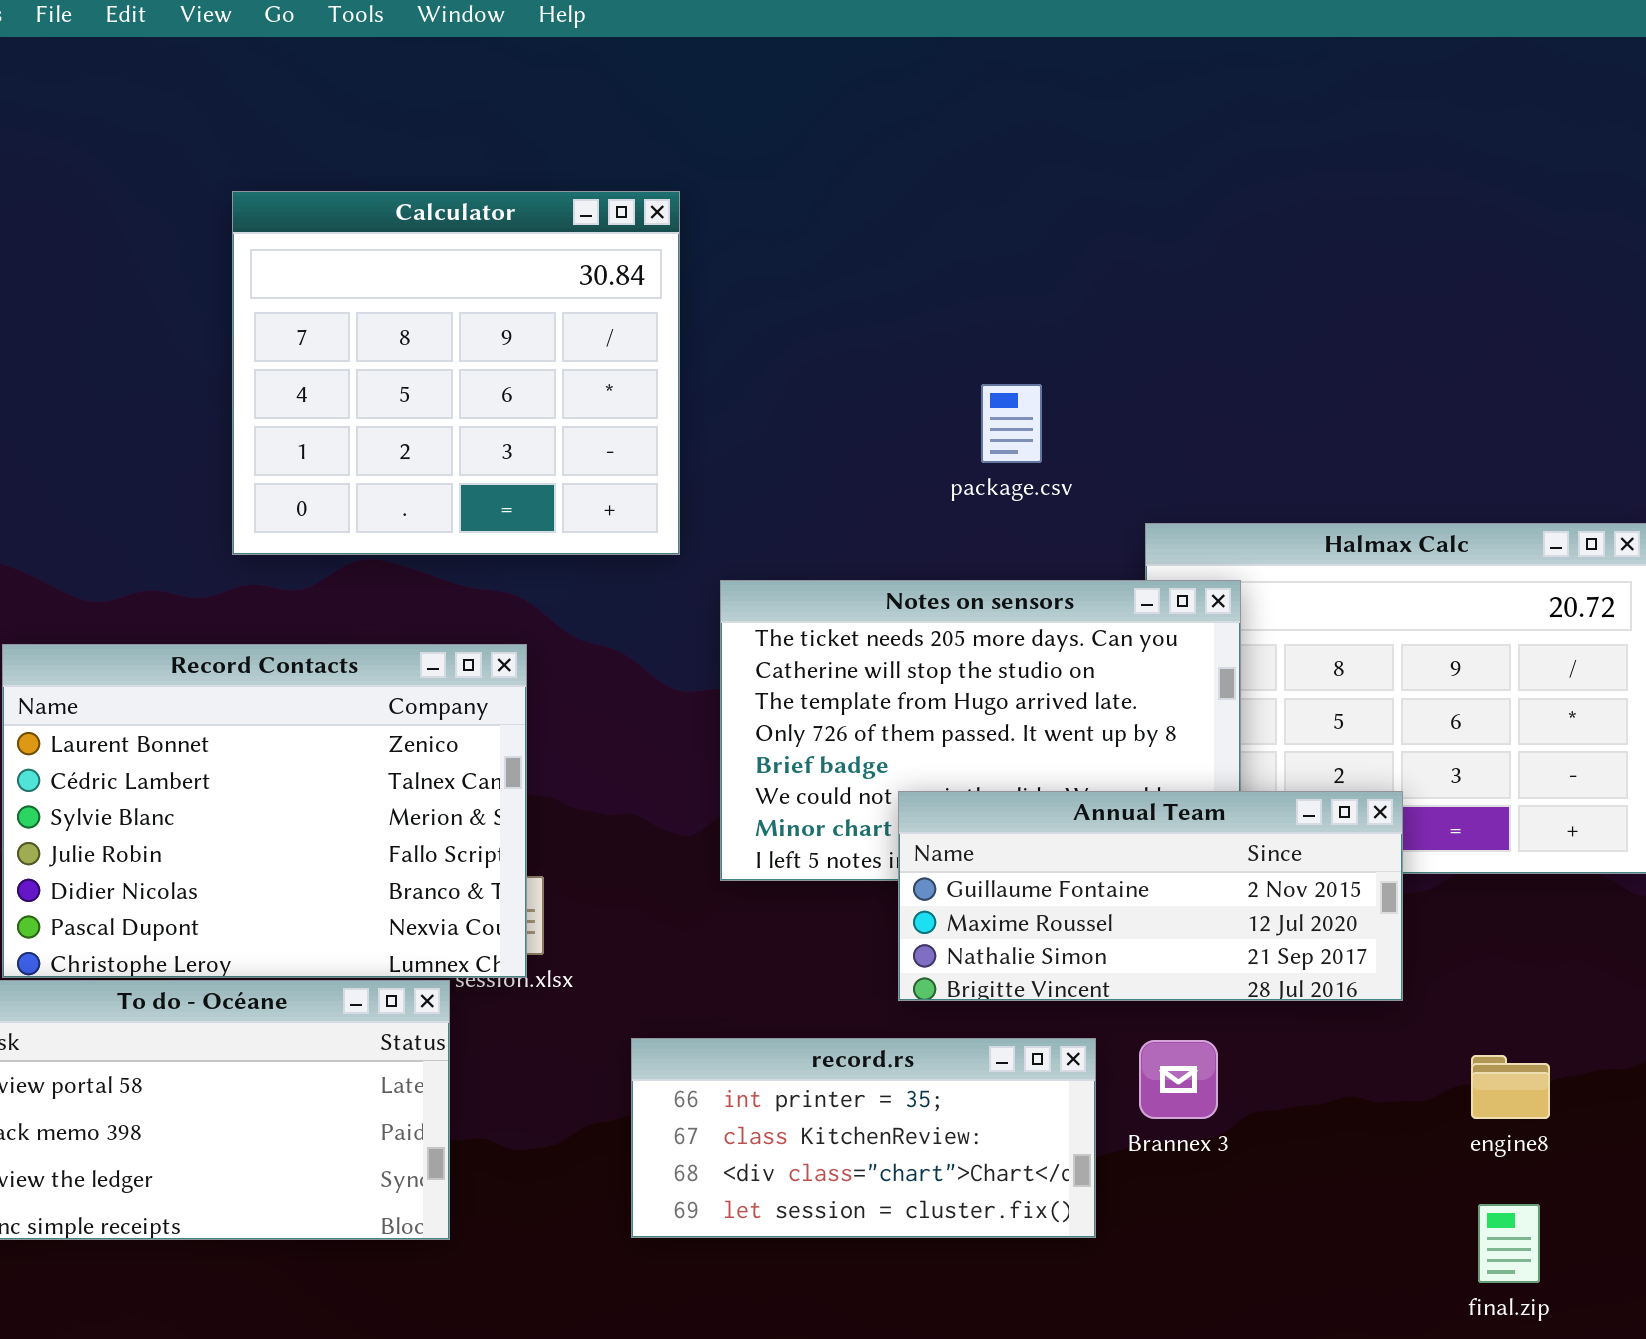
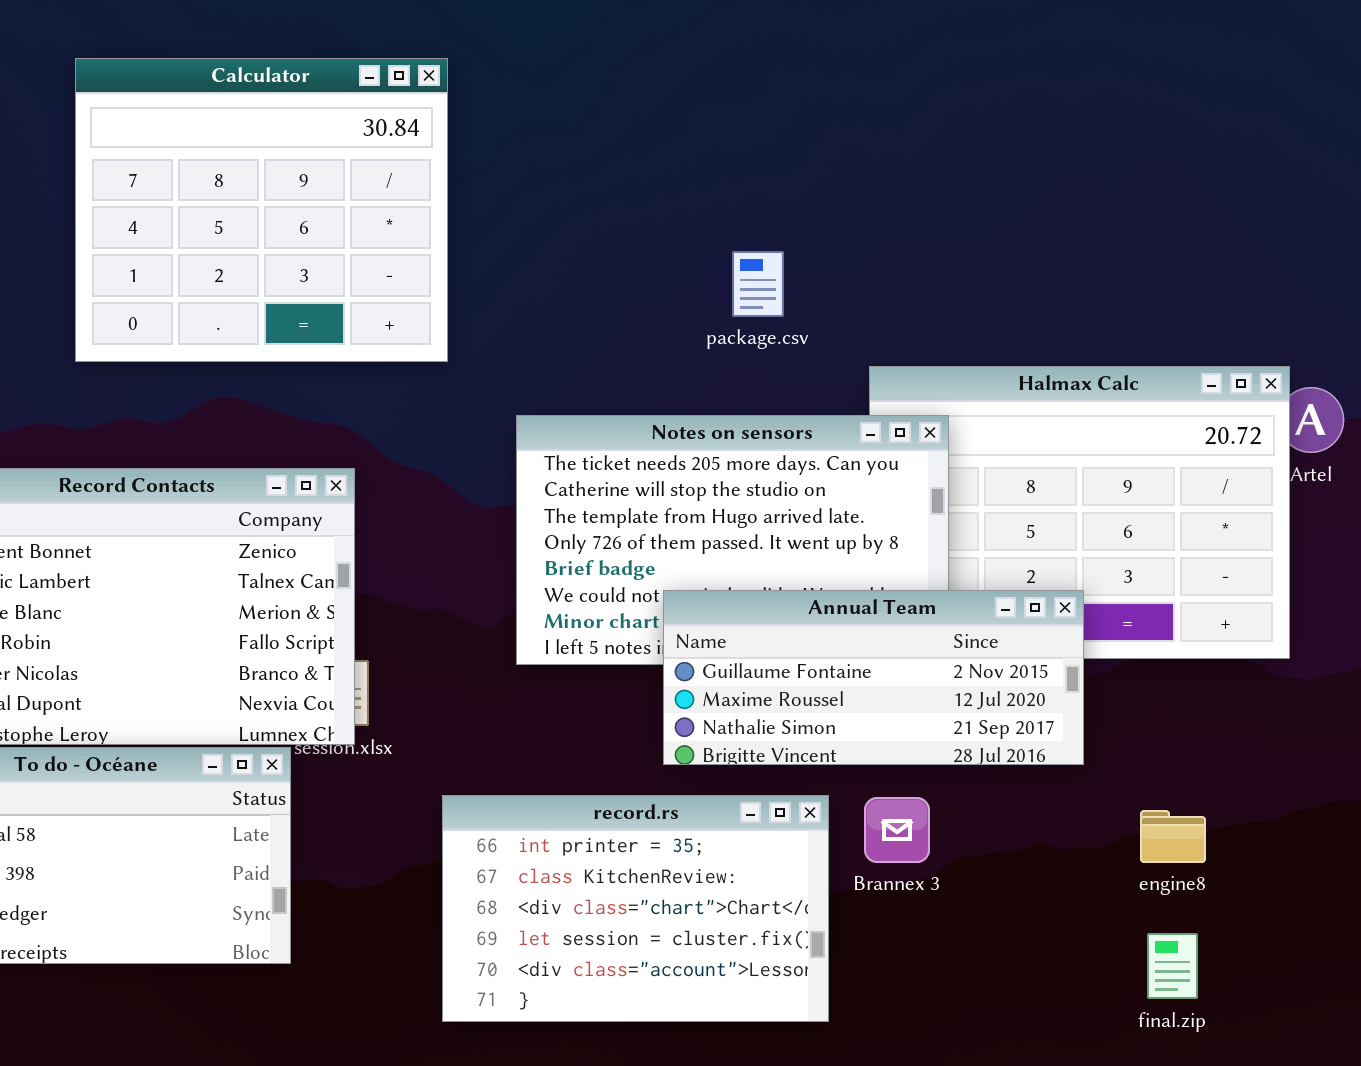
Calculator: [232,191,680,555] -> [75,58,448,362], moved
record.rs: [631,1038,1096,1238] -> [442,795,829,1022], resized

